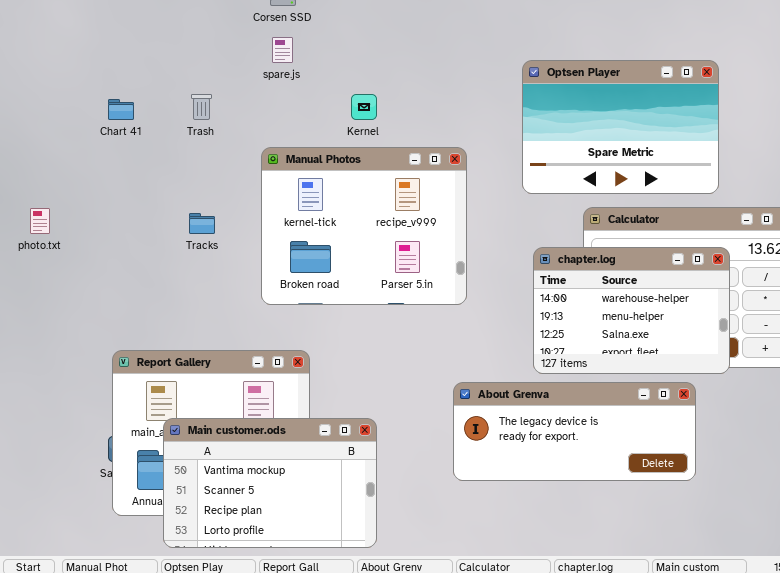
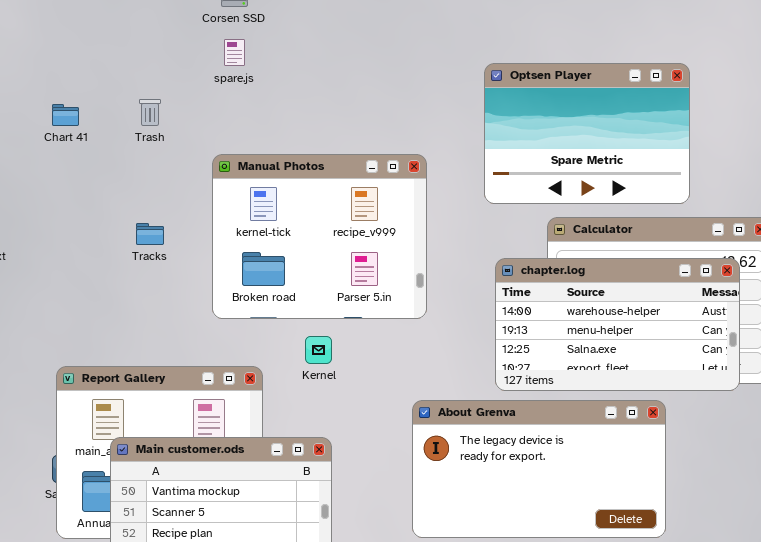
Kernel: [351,94,377,120] -> [305,336,332,364], moved
chapter.log: [533,247,730,374] -> [495,258,740,391], resized
About Grenva: [453,382,696,481] -> [412,400,666,538], resized

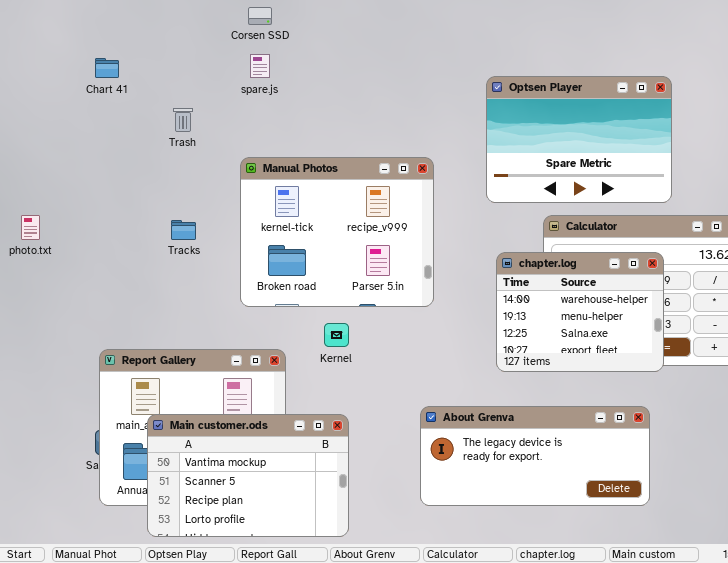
Chart 41: [52,104,79,126] -> [95,58,119,78], moved
chapter.log: [495,258,740,391] -> [496,252,664,372], resized
About Grenva: [412,400,666,538] -> [420,406,650,506], resized

